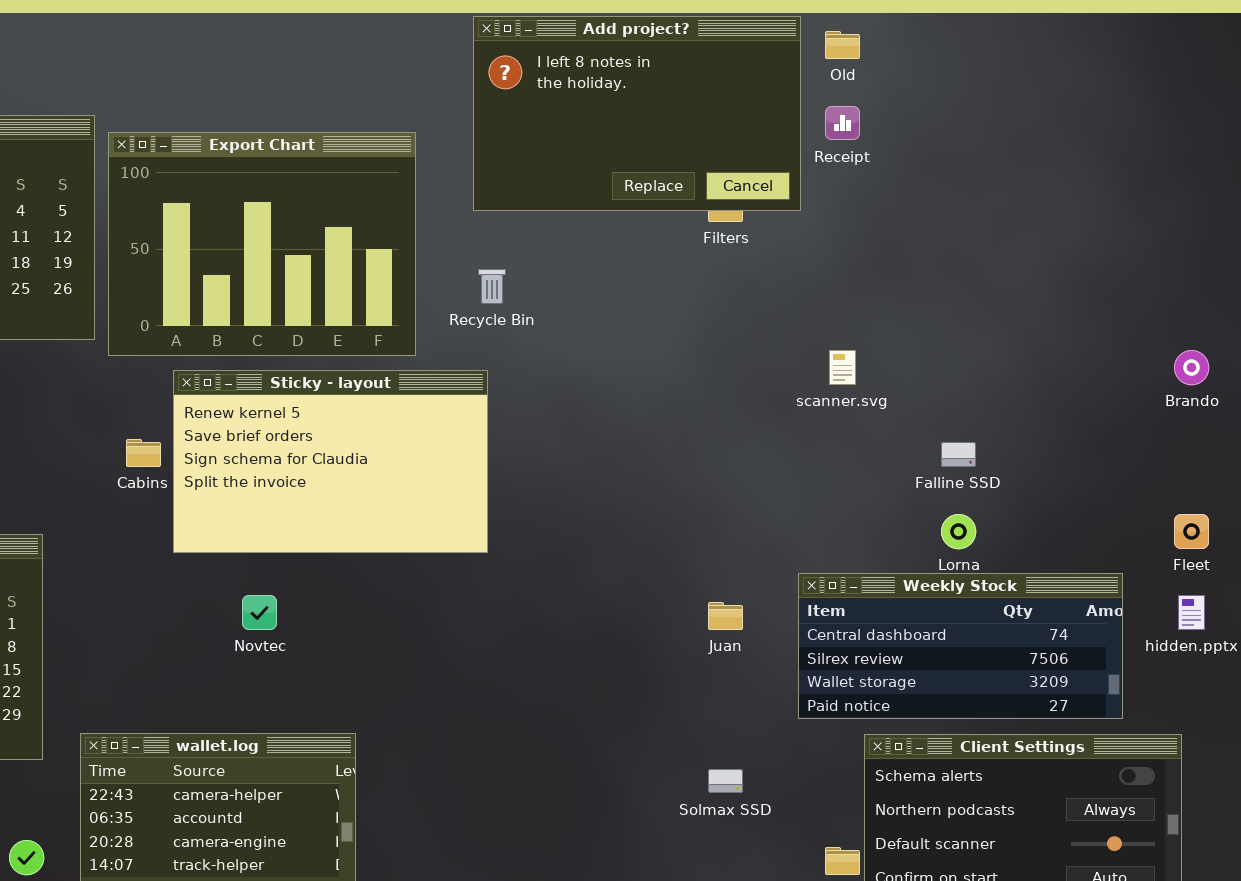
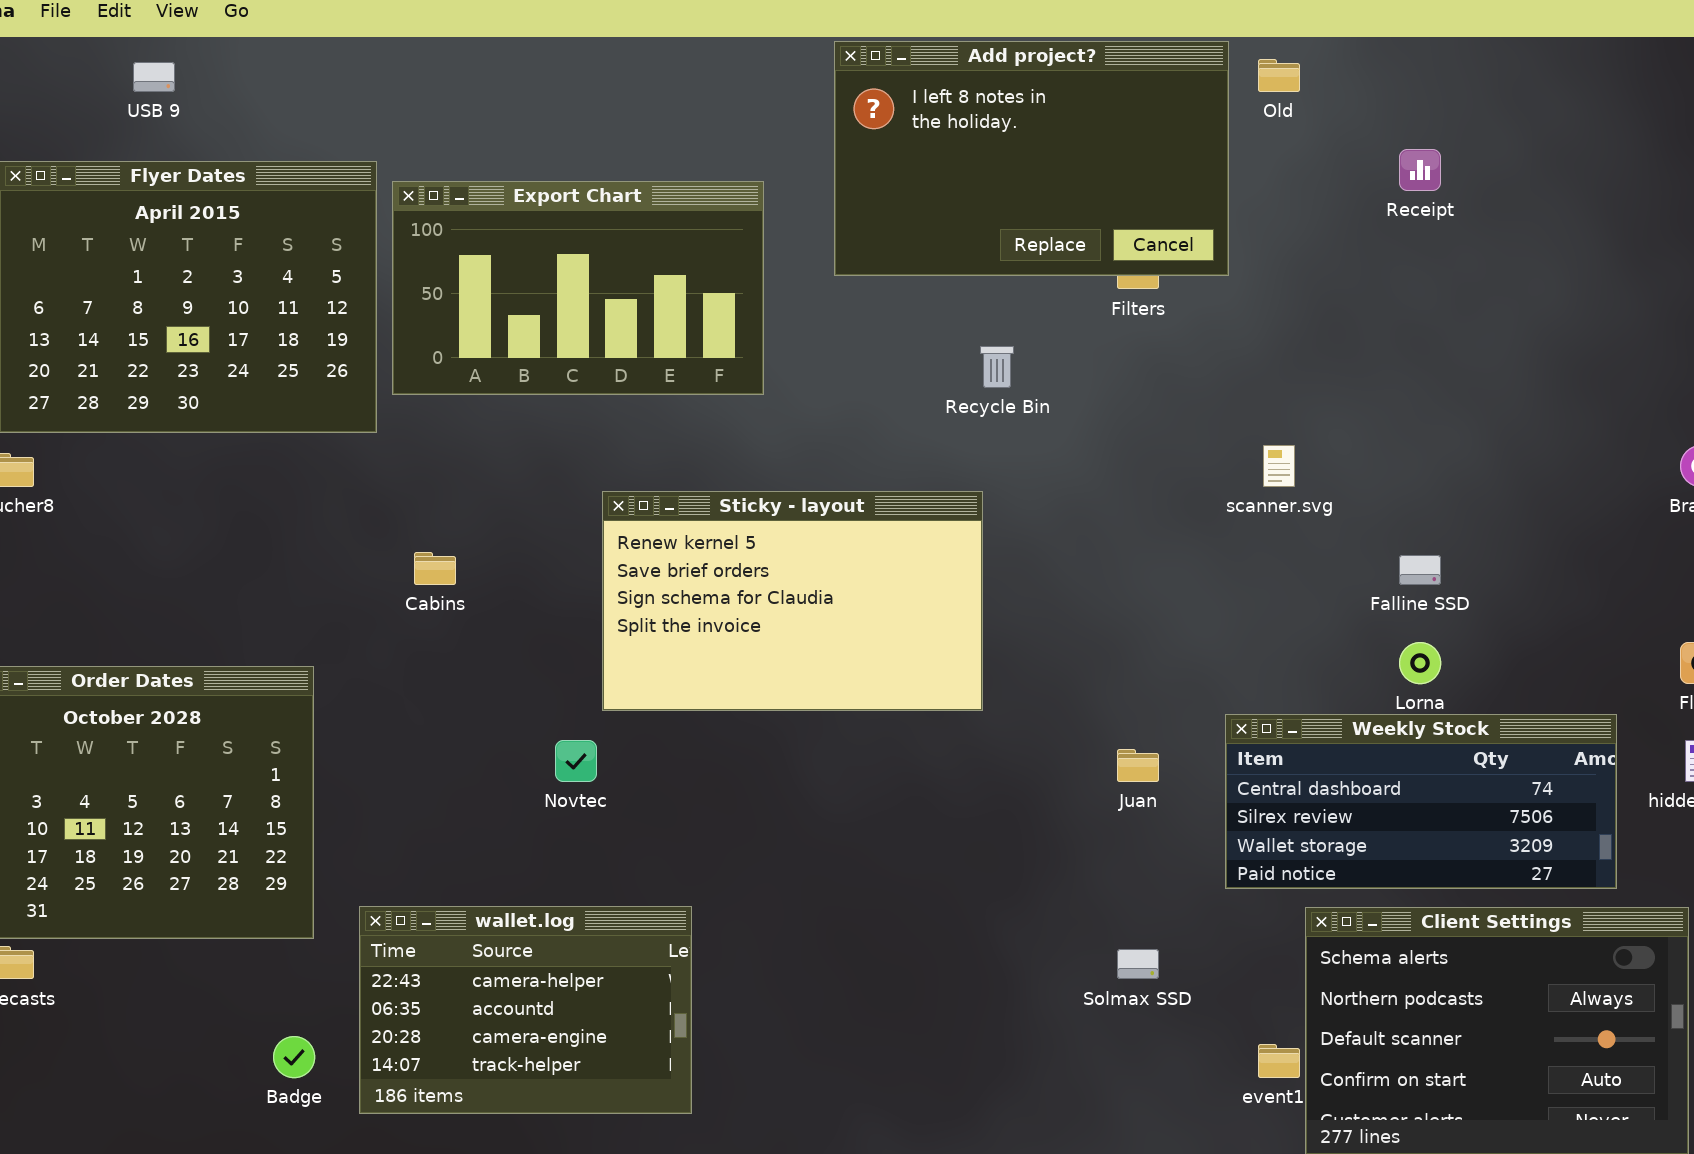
Receipt: [825,106,860,140] -> [1399,149,1441,191], moved
Export Chart: [108,132,416,356] -> [392,181,764,395], resized
Recycle Bin: [478,269,506,304] -> [980,346,1014,388], moved
Sticky - layout: [173,370,488,553] -> [602,491,983,711], moved

